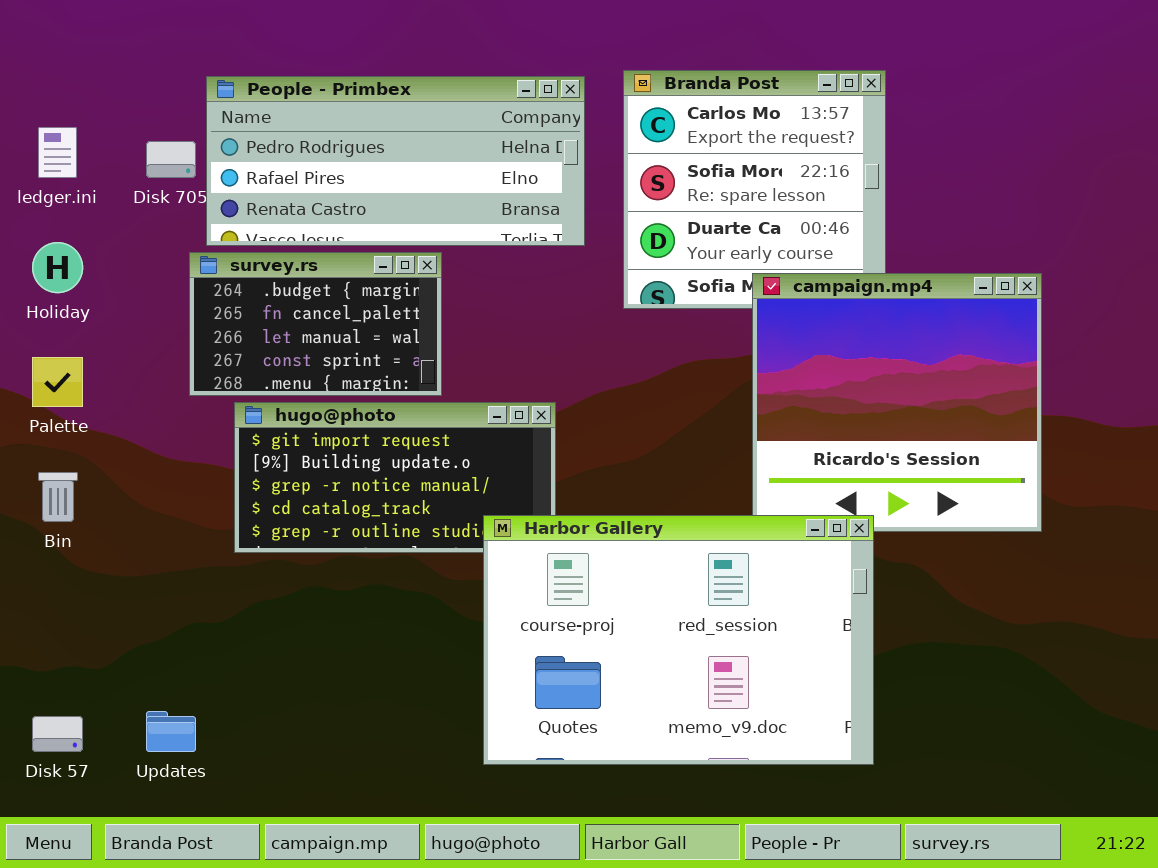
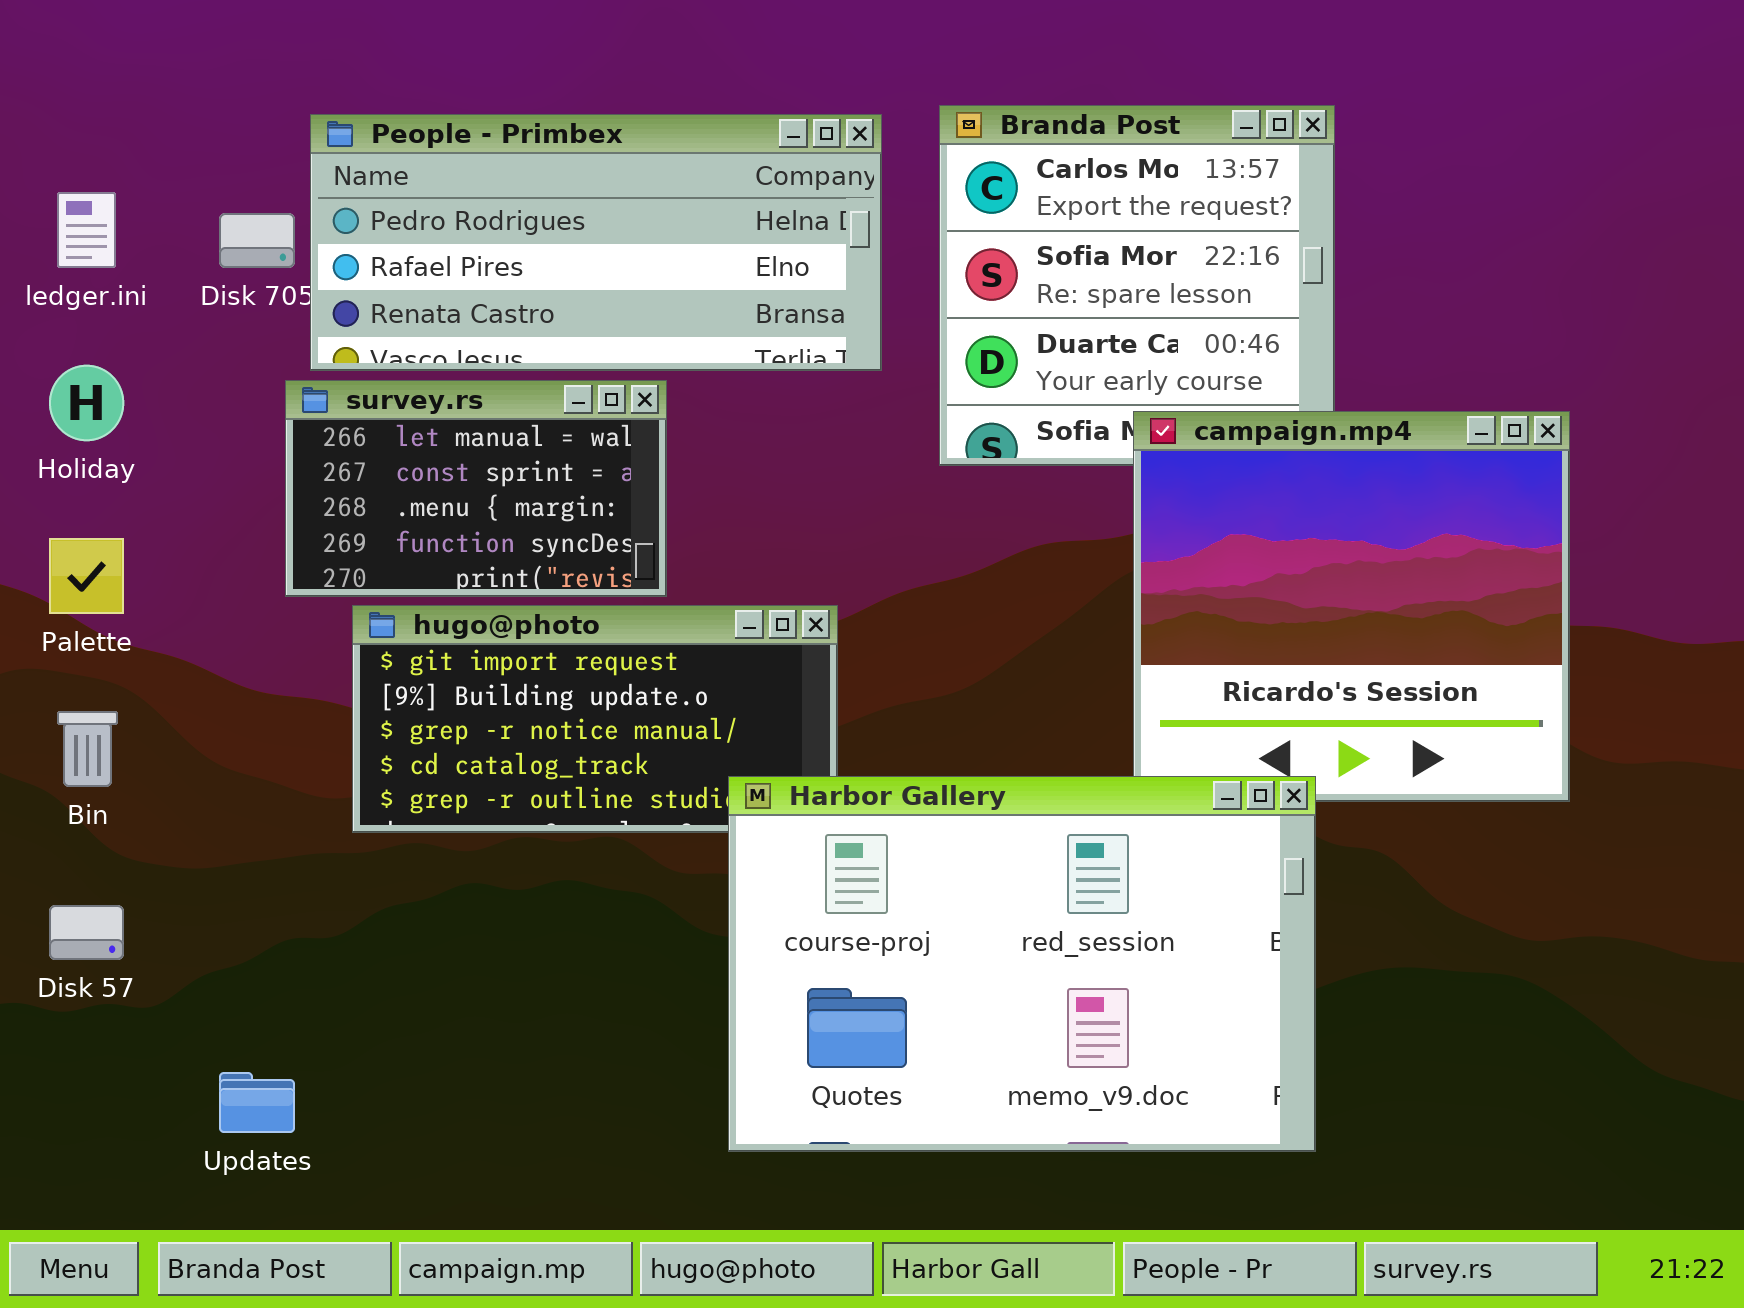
survey.rs: [189,252,442,396] -> [285,380,667,597], scrolled down 2 rows
Disk 57: [32,716,83,752] -> [49,905,124,960], moved

